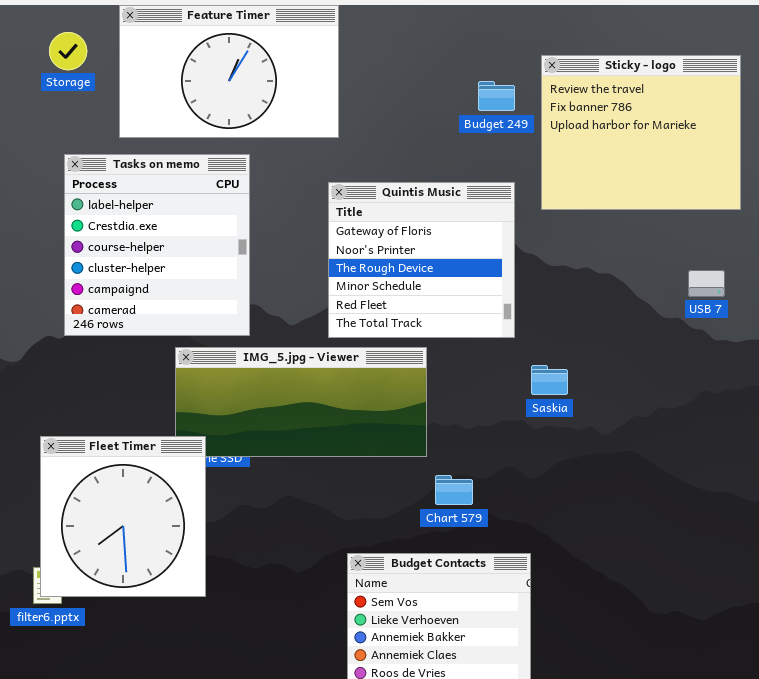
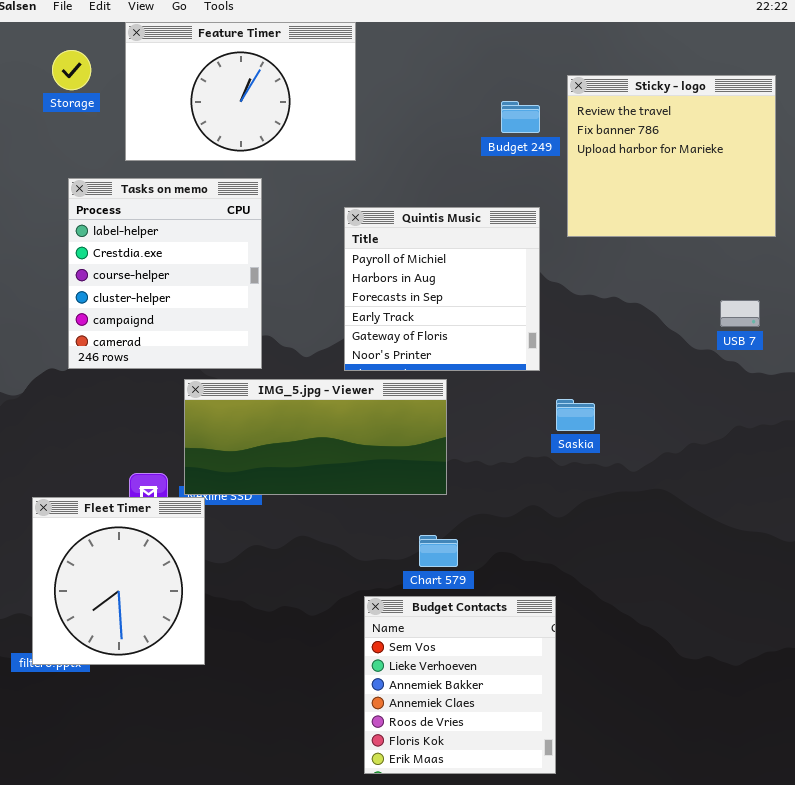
Quintis Music: [328,182,515,338] -> [344,207,540,371], scrolled up 4 rows
Fleet Timer: [40,436,206,597] -> [32,497,205,665], moved
Chart 579: [435,475,473,505] -> [419,535,458,567], moved

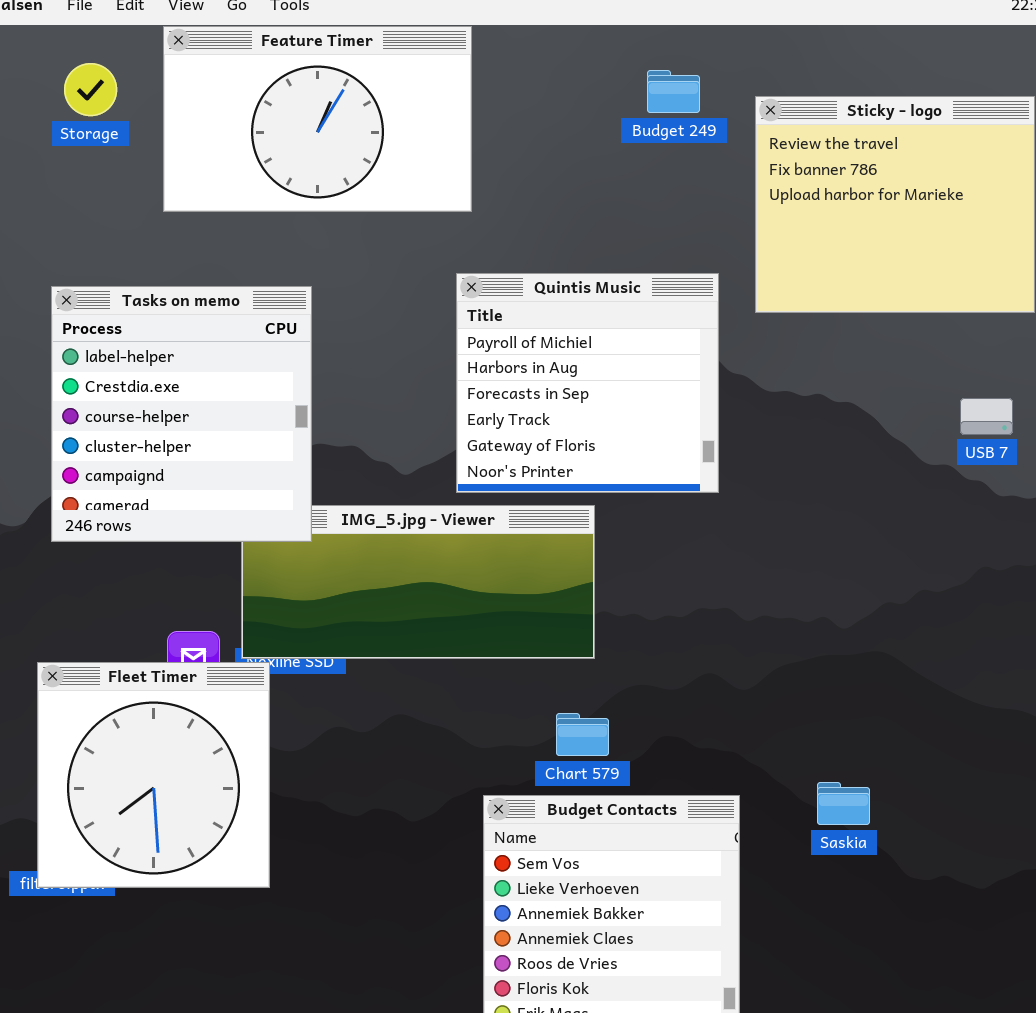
Budget 249: [501,101,540,133] -> [647,70,700,113], moved
Tasks on memo: [68,178,262,369] -> [51,286,312,542], moved
Saskia: [556,399,595,431] -> [817,782,870,825], moved

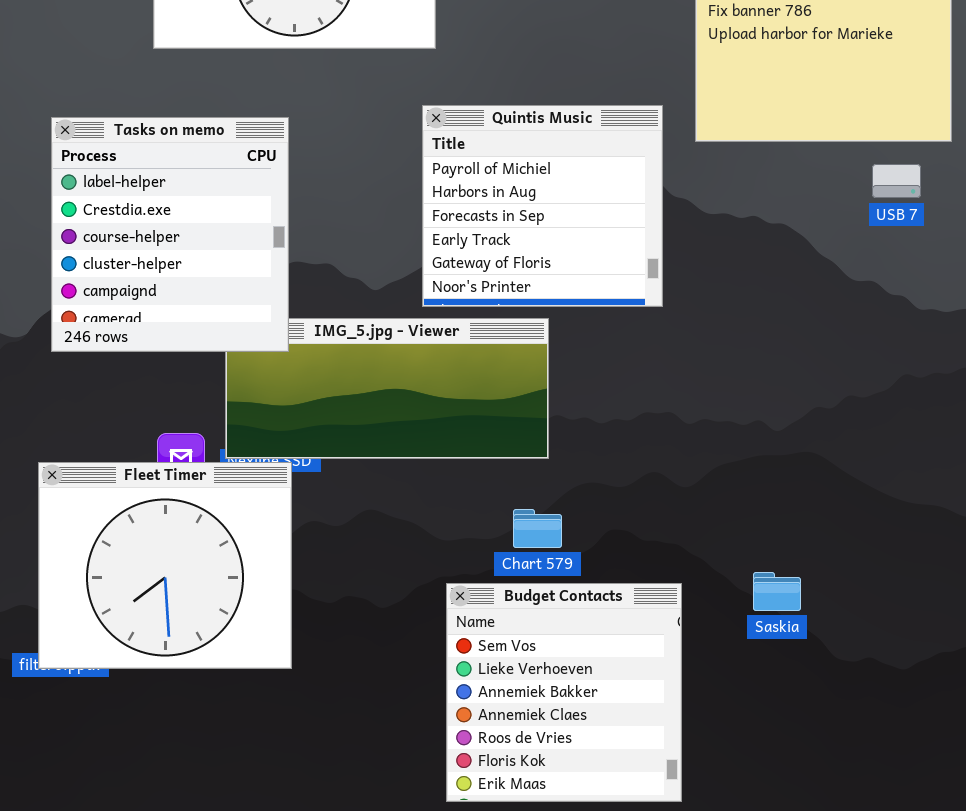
USB 7: [960,398,1013,435] -> [872,164,921,198], moved
Fleet Timer: [37,662,270,888] -> [38,462,292,669], resized

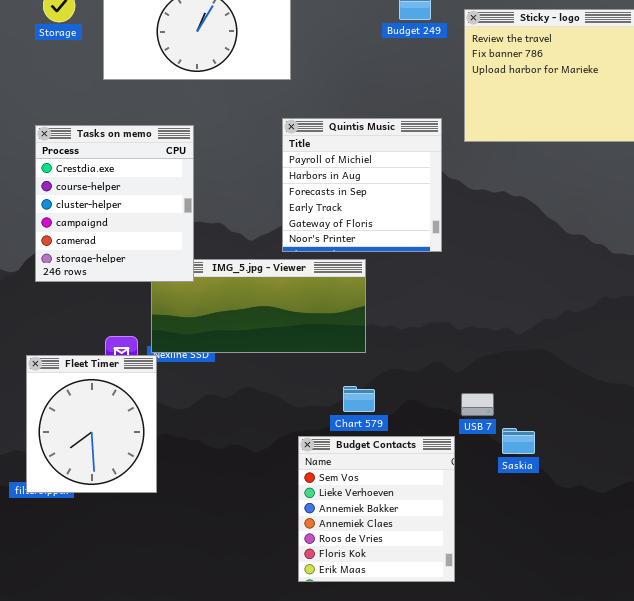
Tasks on memo: [51,117,289,352] -> [35,125,194,282], scrolled down 1 row
USB 7: [872,164,921,198] -> [461,393,494,416], moved
Fleet Timer: [38,462,292,669] -> [26,355,157,493], resized

